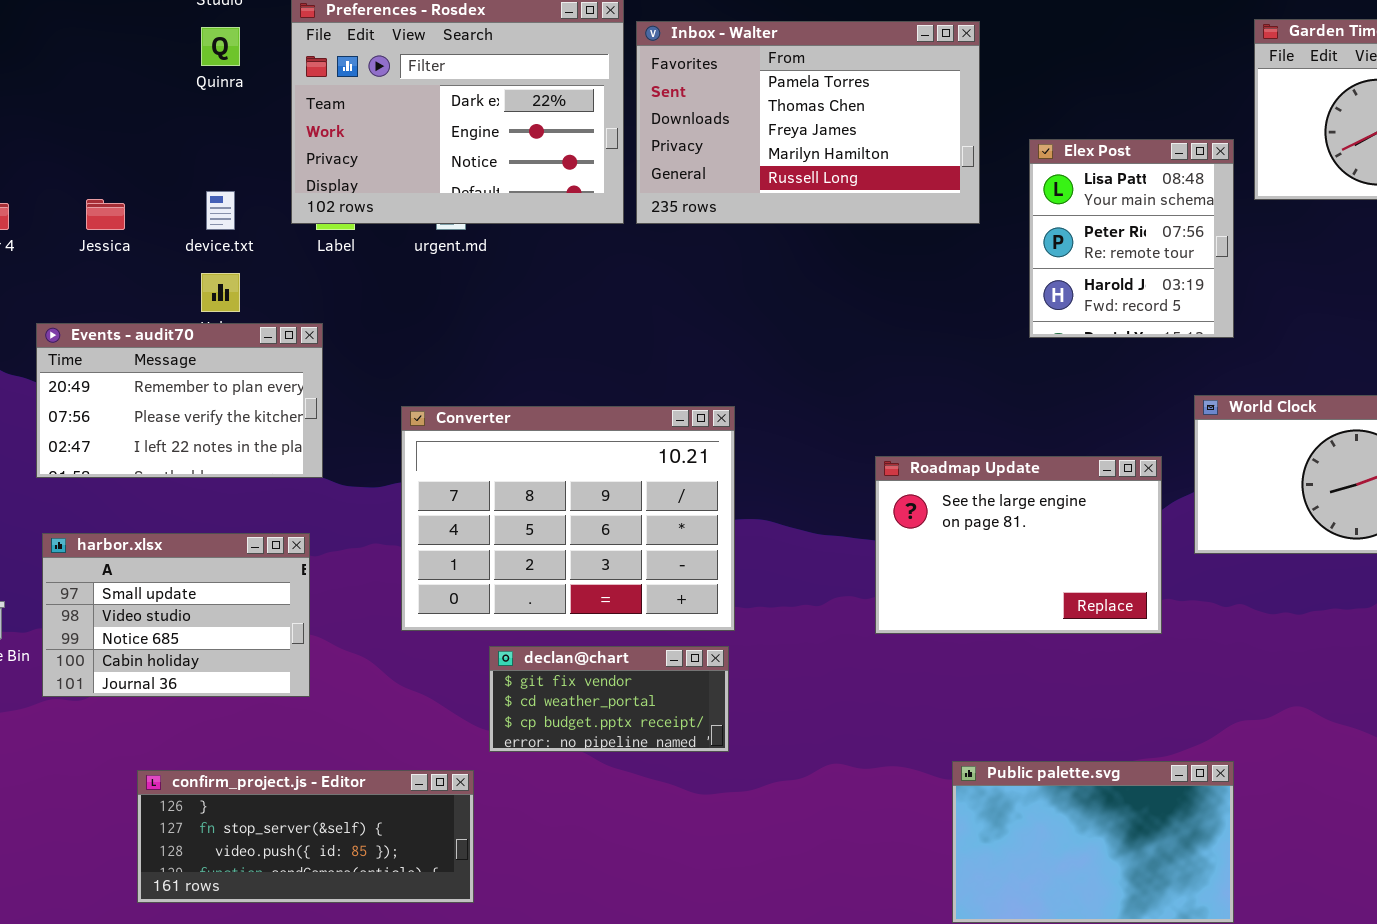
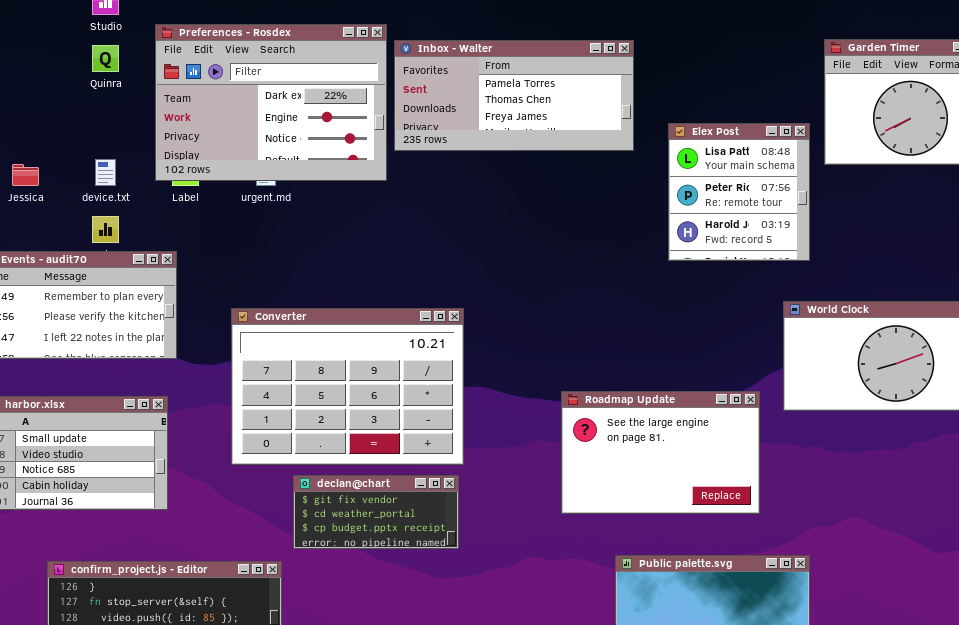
Inbox - Walter: [636,21,980,224] -> [394,40,634,151], resized
Roadmap Update: [875,456,1162,634] -> [561,391,760,514], moved

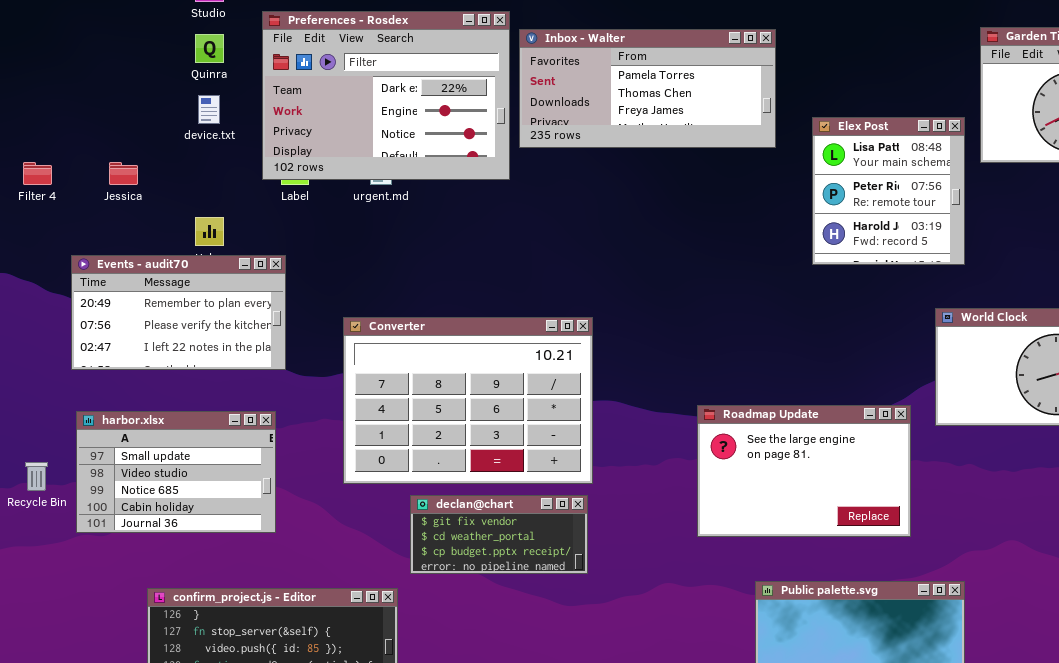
device.txt: [95,159,116,186] -> [198,95,220,124], moved

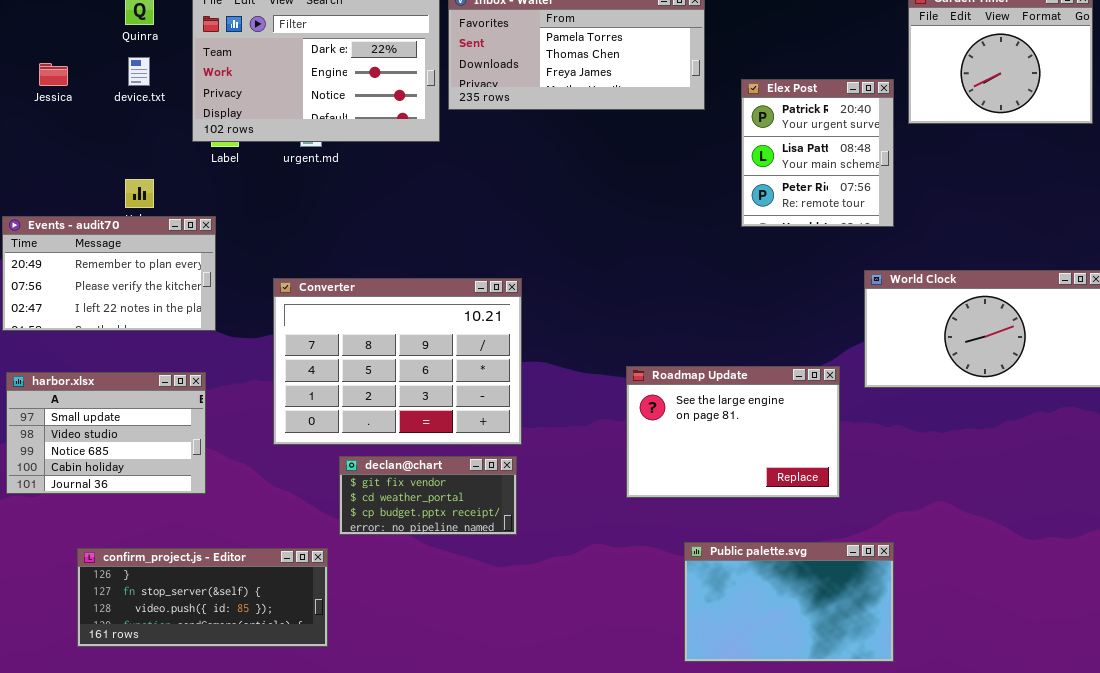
Elex Post: [812,117,965,265] -> [741,79,894,227], scrolled up 1 row
Jessica: [109,162,138,185] -> [39,63,68,86], moved

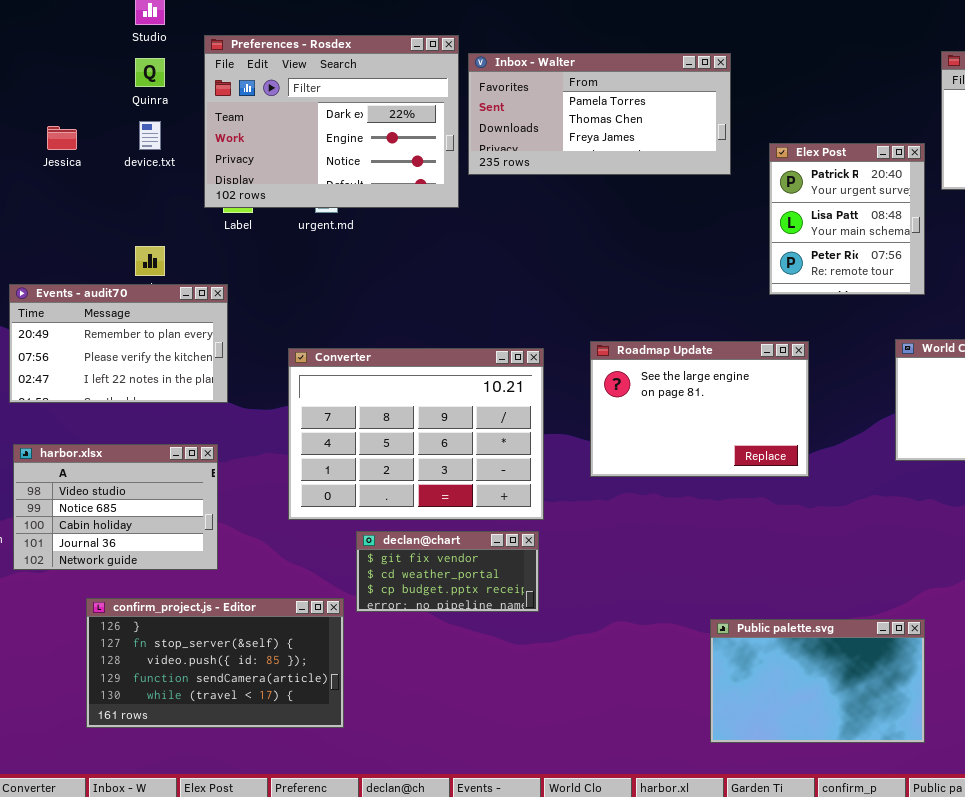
Roadmap Update: [626,366,840,498] -> [590,341,809,477], moved
harbor.xlsx: [6,372,206,494] -> [13,444,218,570], scrolled down 1 row
confirm_project.js - Editor: [77,548,328,647] -> [86,598,344,728], resized

